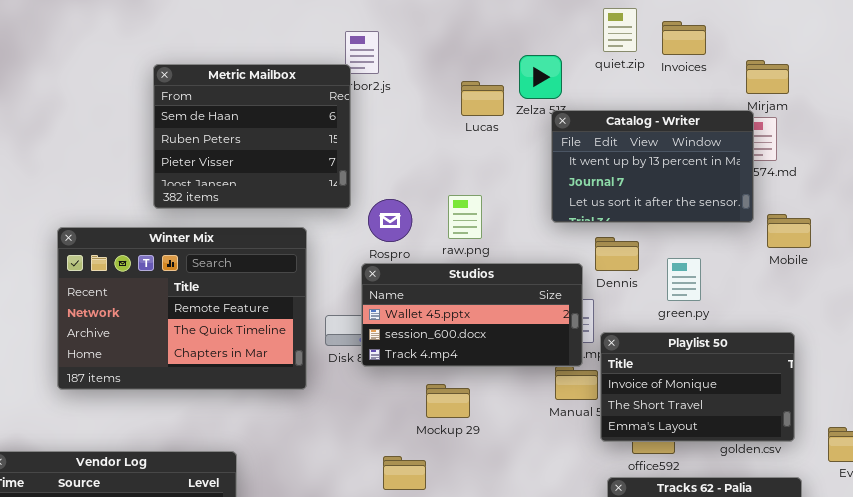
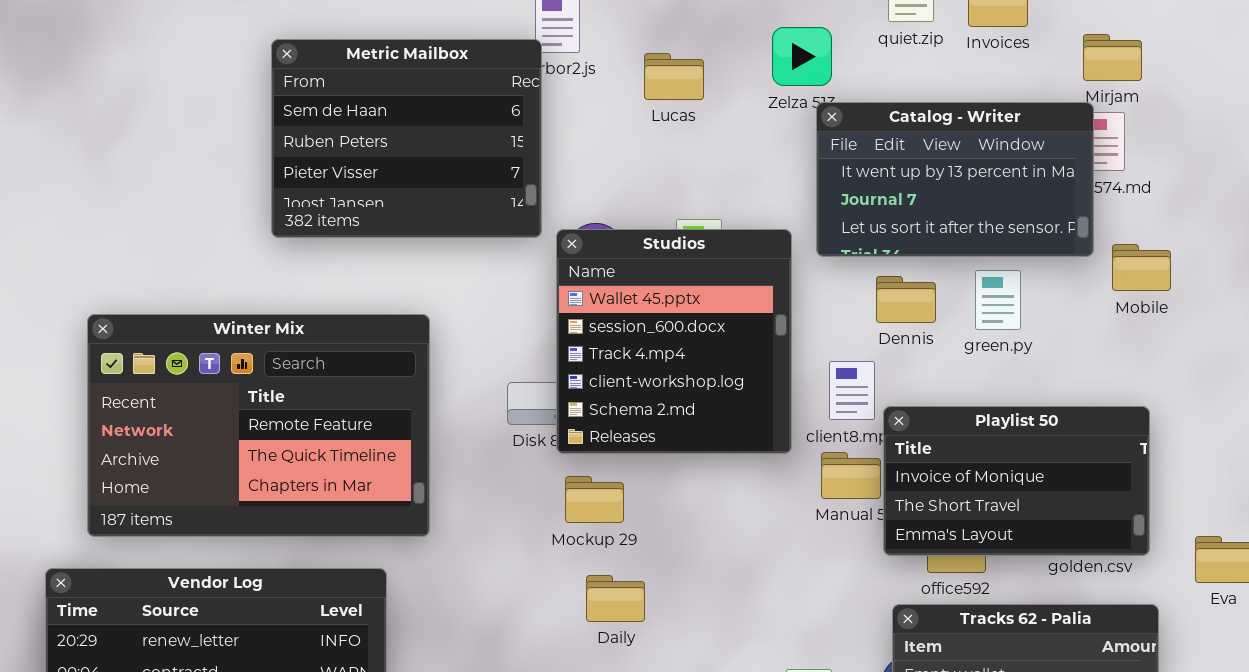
Lucas: [461,81,504,116] -> [644,53,704,100], moved
Winter Mix: [57,227,307,390] -> [87,314,430,537], moved
green.py: [667,258,701,301] -> [975,270,1021,330], moved
Studios: [361,263,583,367] -> [556,229,792,454], resized
Mockup 29: [426,384,470,418] -> [565,476,624,523], moved

